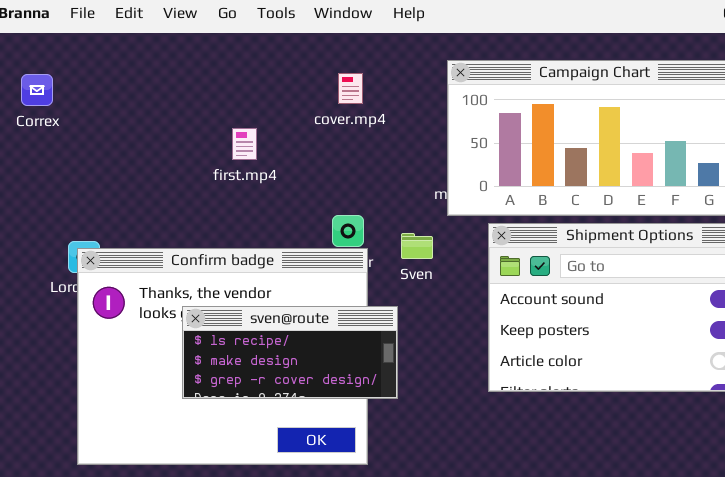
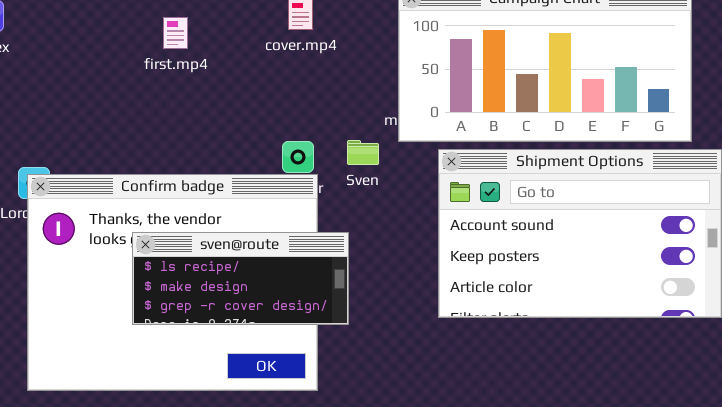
first.mp4: [232,128,257,160] -> [163,17,188,49], moved
Sven: [401,233,433,259] -> [347,140,379,165], moved

